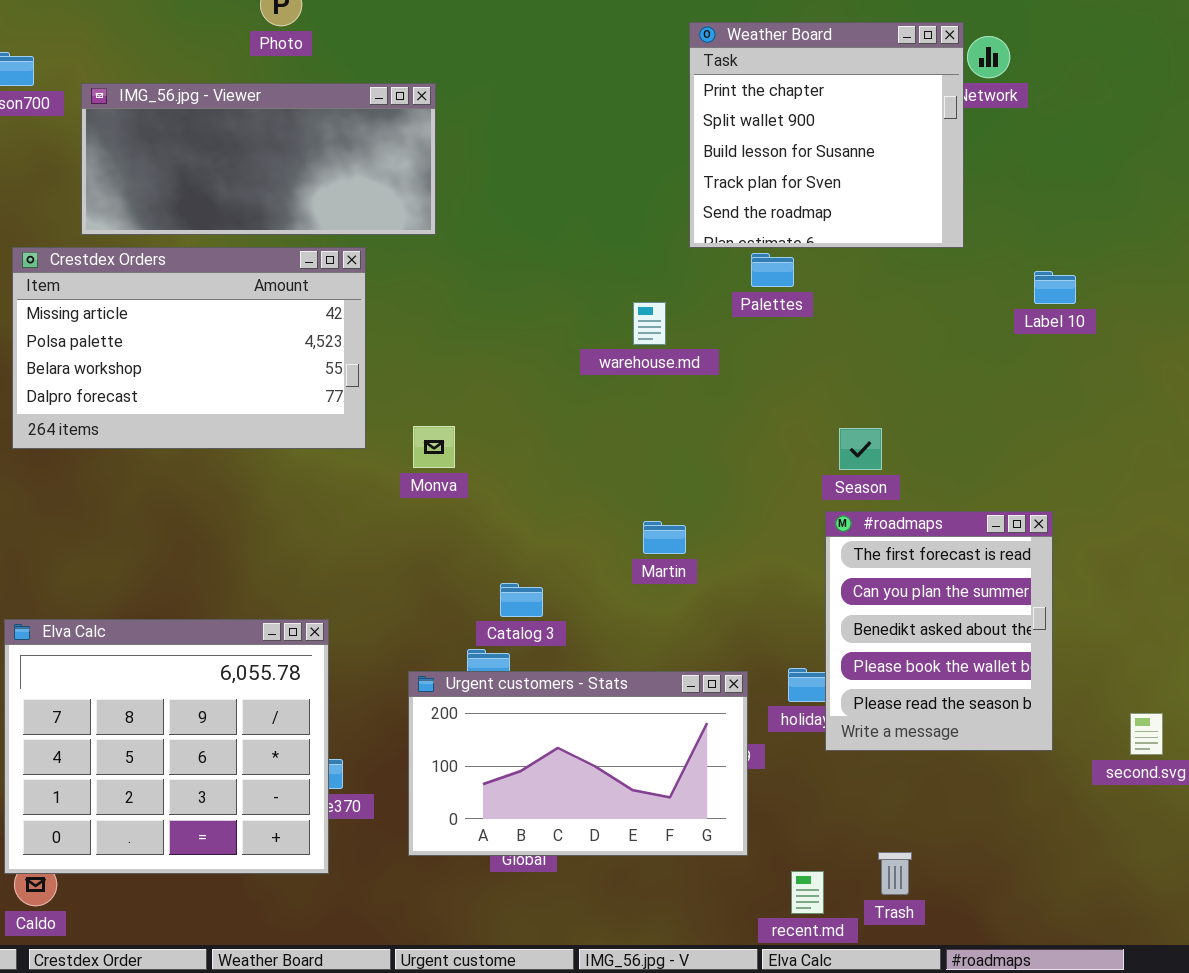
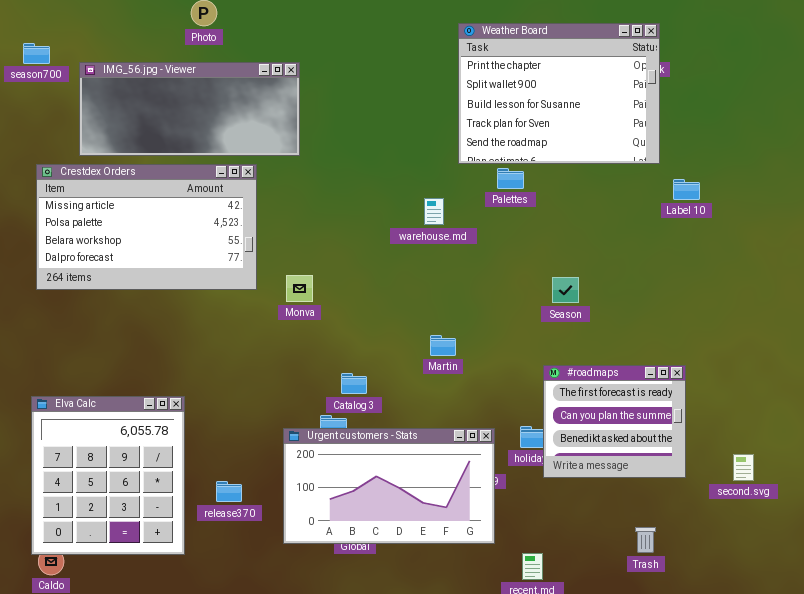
Weather Board: [689,22,964,248] -> [458,23,660,164], resized
#roadmaps: [825,511,1053,751] -> [543,365,686,478], resized
Elva Calc: [4,619,329,874] -> [31,396,185,555], resized
Trash: [878,852,912,895] -> [635,527,656,553], moved

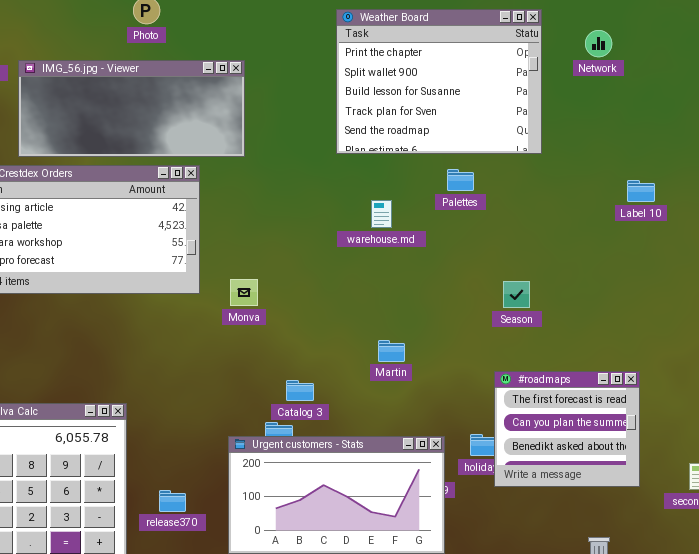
Weather Board: [458,23,660,164] -> [336,9,542,154], moved

